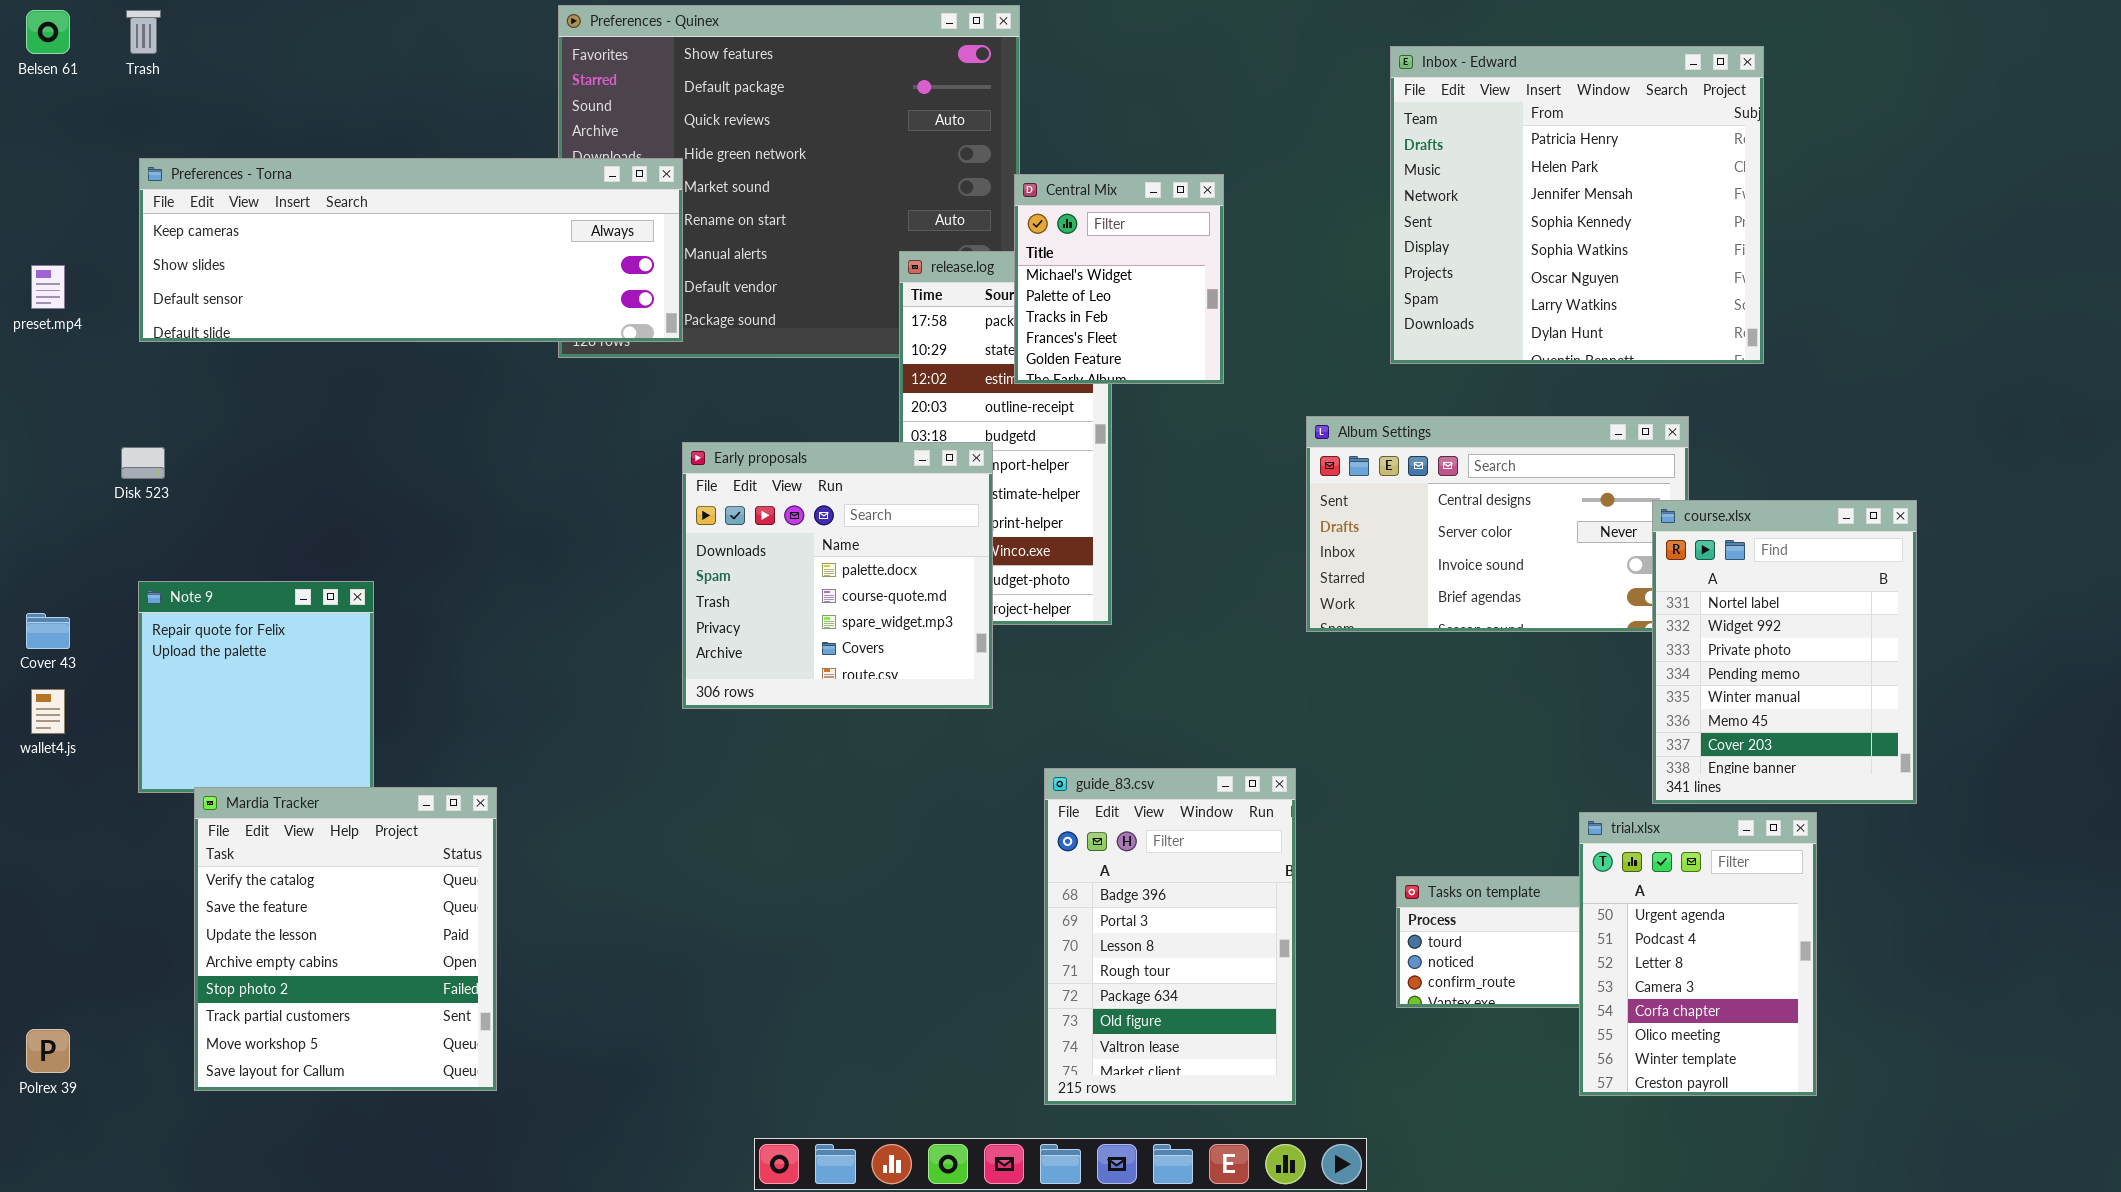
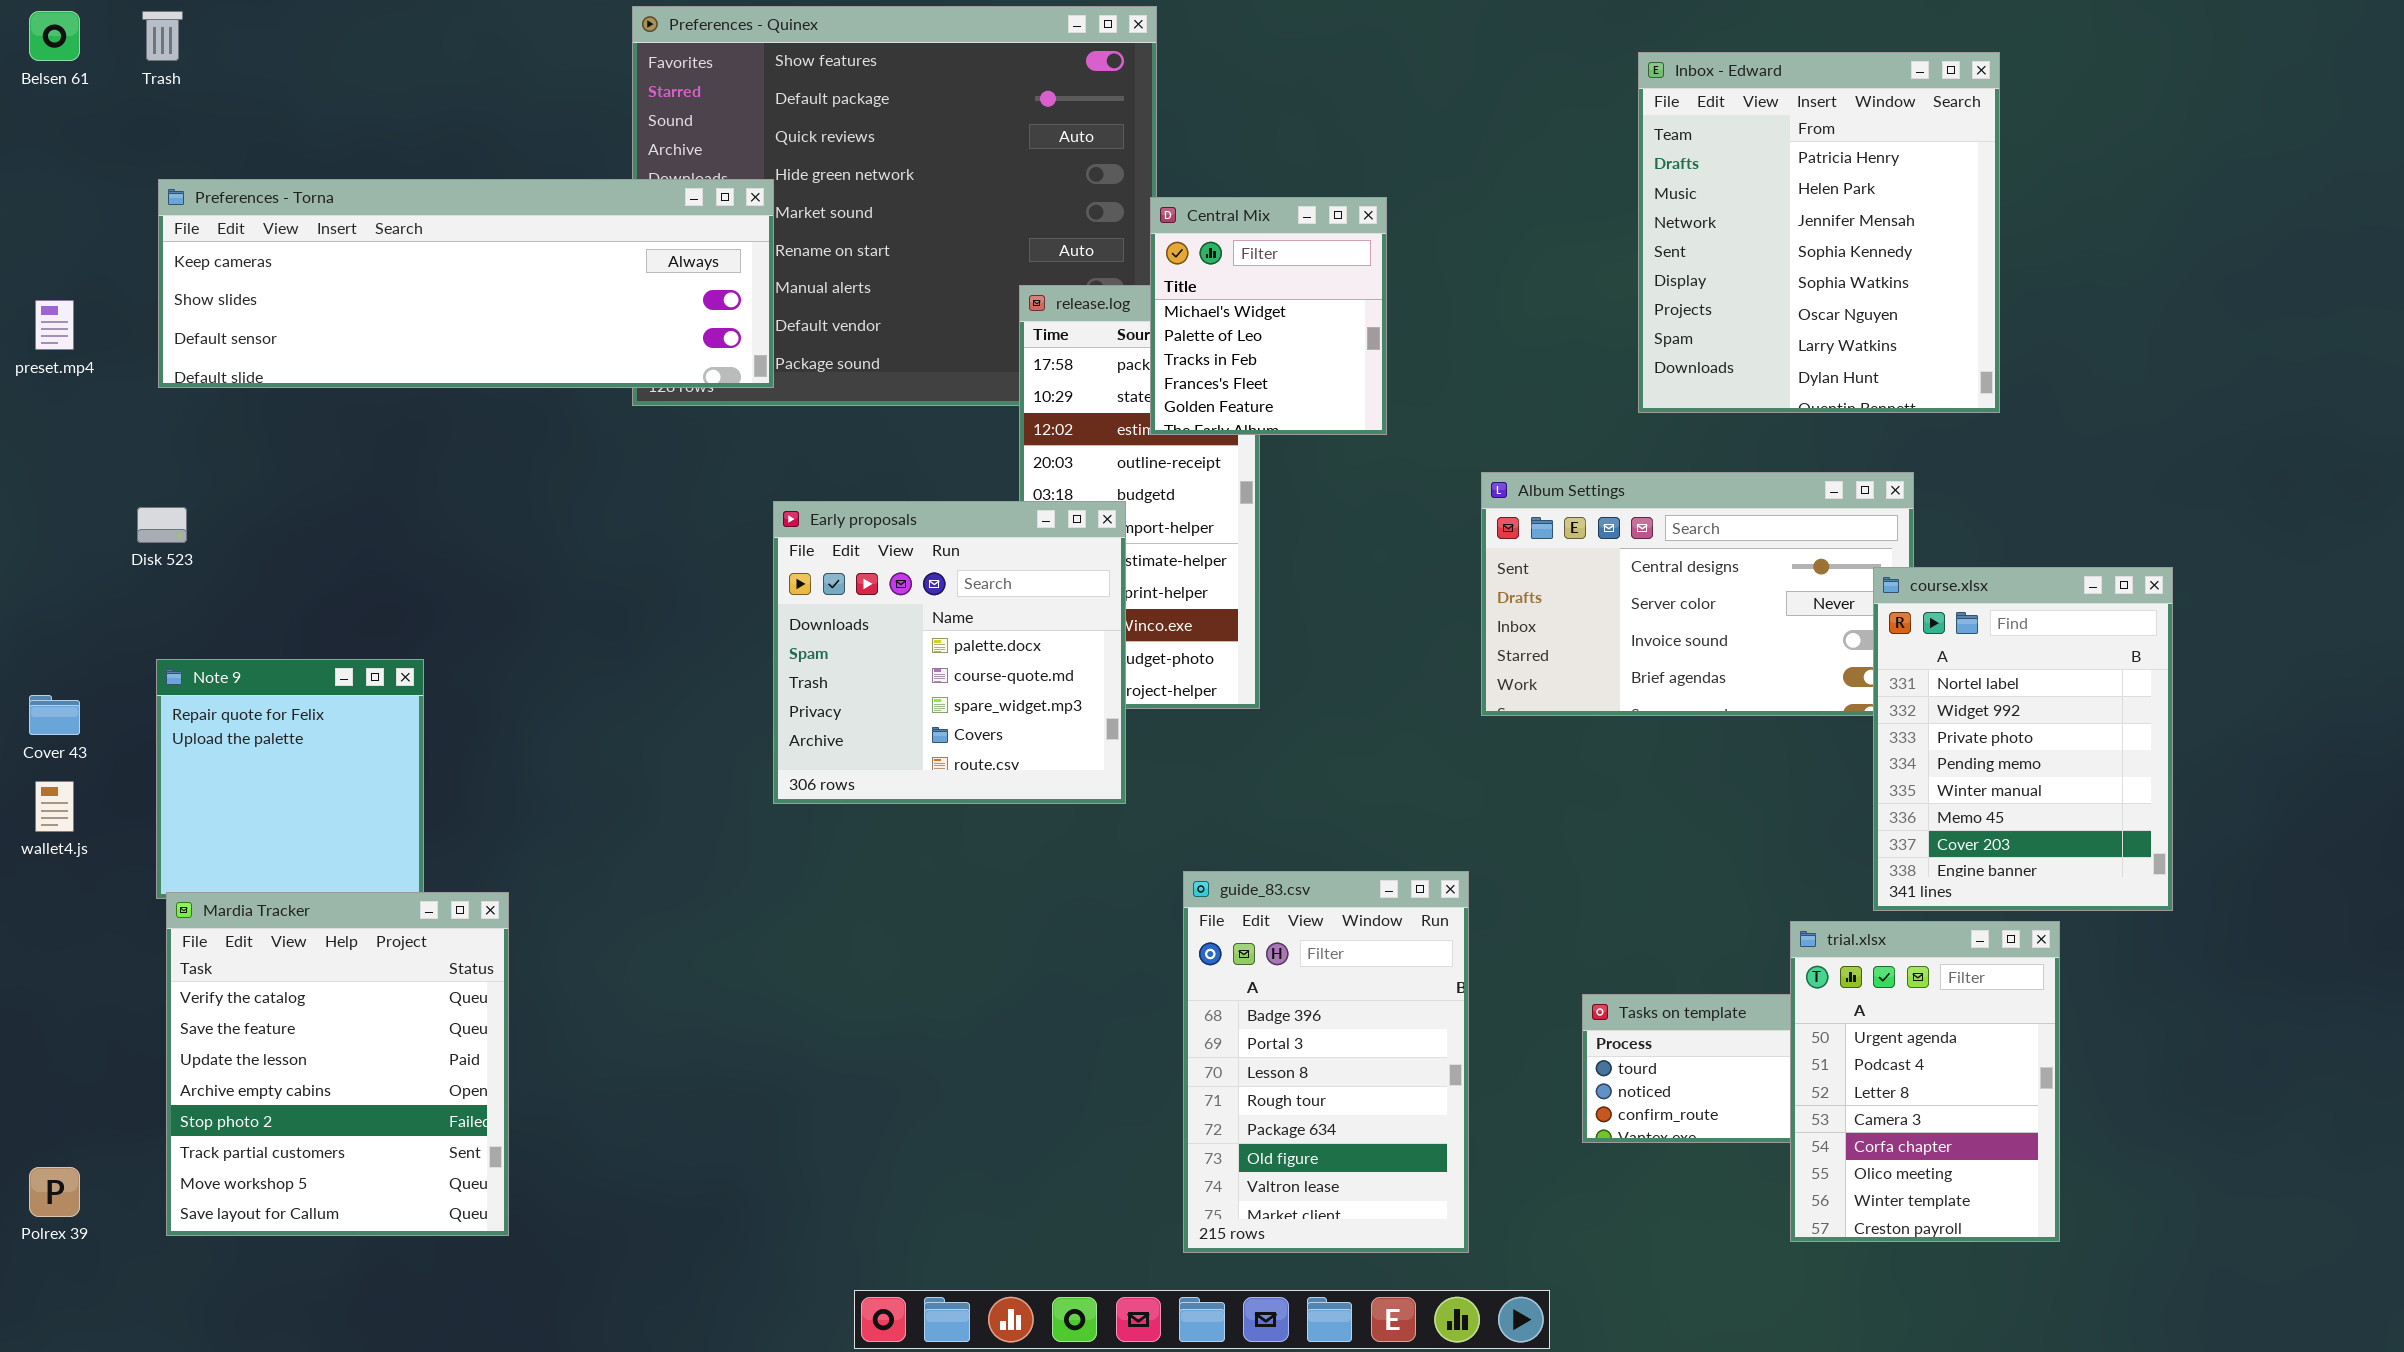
Inbox - Edward: [1390,46,1764,364] -> [1638,52,2000,413], resized
Mardia Tracker: [194,787,497,1091] -> [166,892,509,1236], moved

